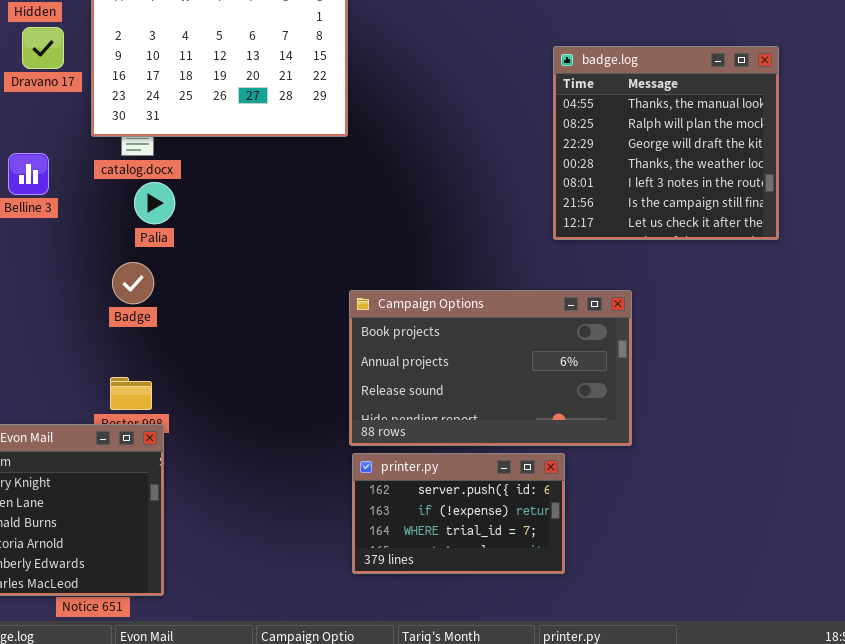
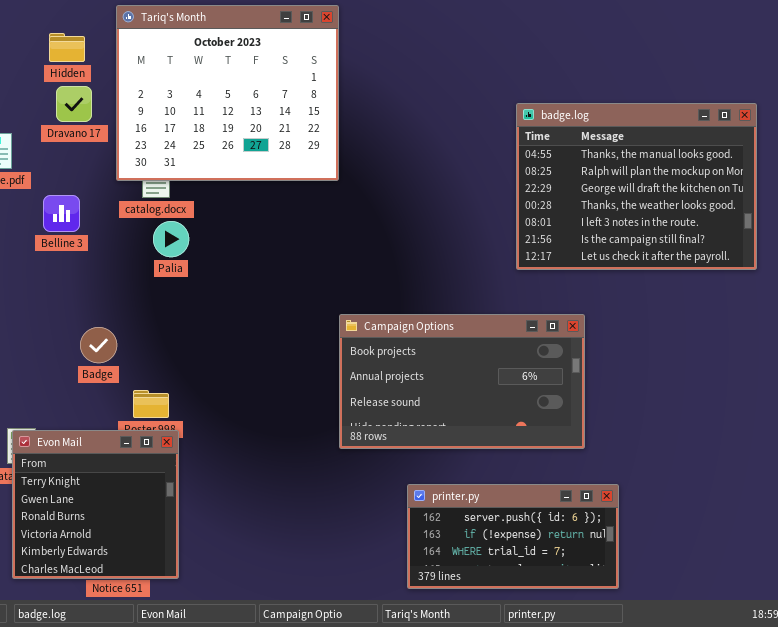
badge.log: [553,46,779,240] -> [516,103,757,270], resized
Badge: [112,262,154,304] -> [80,327,117,363], moved
printer.py: [352,453,565,574] -> [407,484,619,589], moved, resized

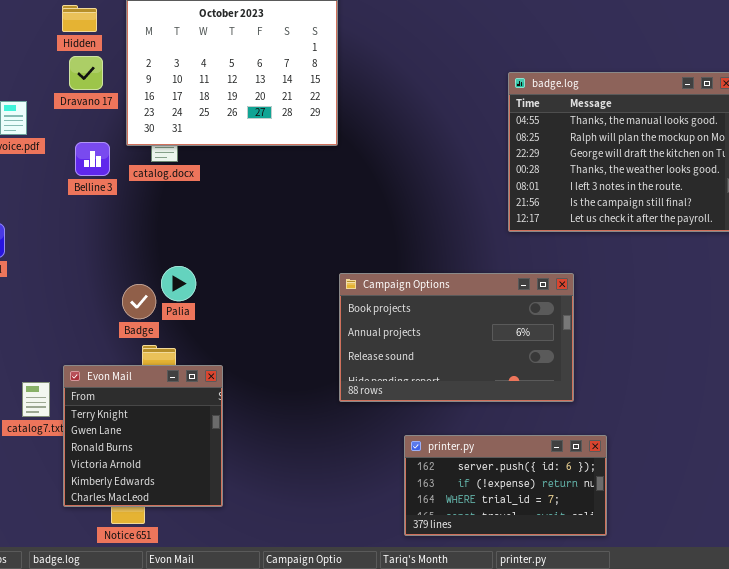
Belline 3: [43,195,80,232] -> [75,142,110,176], moved
Palia: [153,221,189,257] -> [161,266,196,301], moved
Badge: [80,327,117,363] -> [122,284,156,319], moved
Evon Mail: [12,430,179,579] -> [63,365,223,507], moved

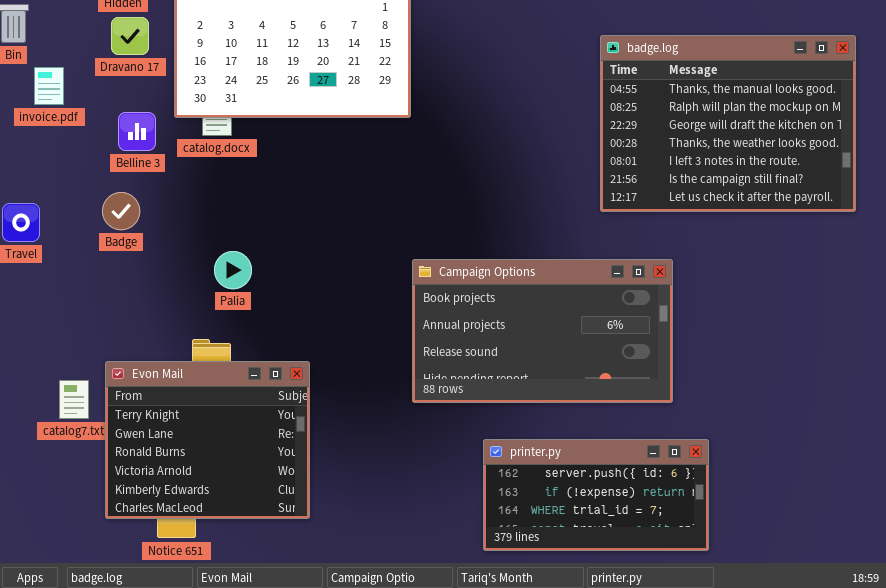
Badge: [122,284,156,319] -> [102,192,140,230], moved
Evon Mail: [63,365,223,507] -> [105,361,310,519], resized

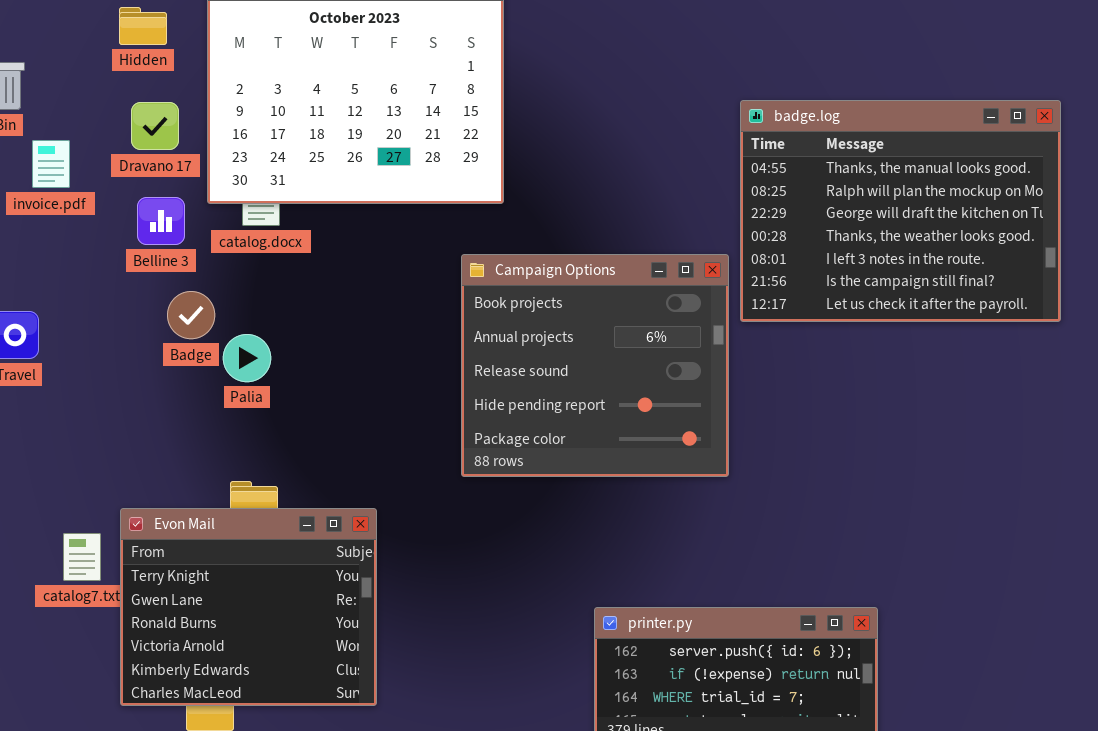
Dravano 17: [111,17,149,55] -> [131,102,179,150], moved
Badge: [102,192,140,230] -> [167,291,215,339], moved
Palia: [214,251,252,289] -> [223,334,271,382], moved
Campaign Options: [412,259,673,403] -> [461,254,729,477], moved, resized

